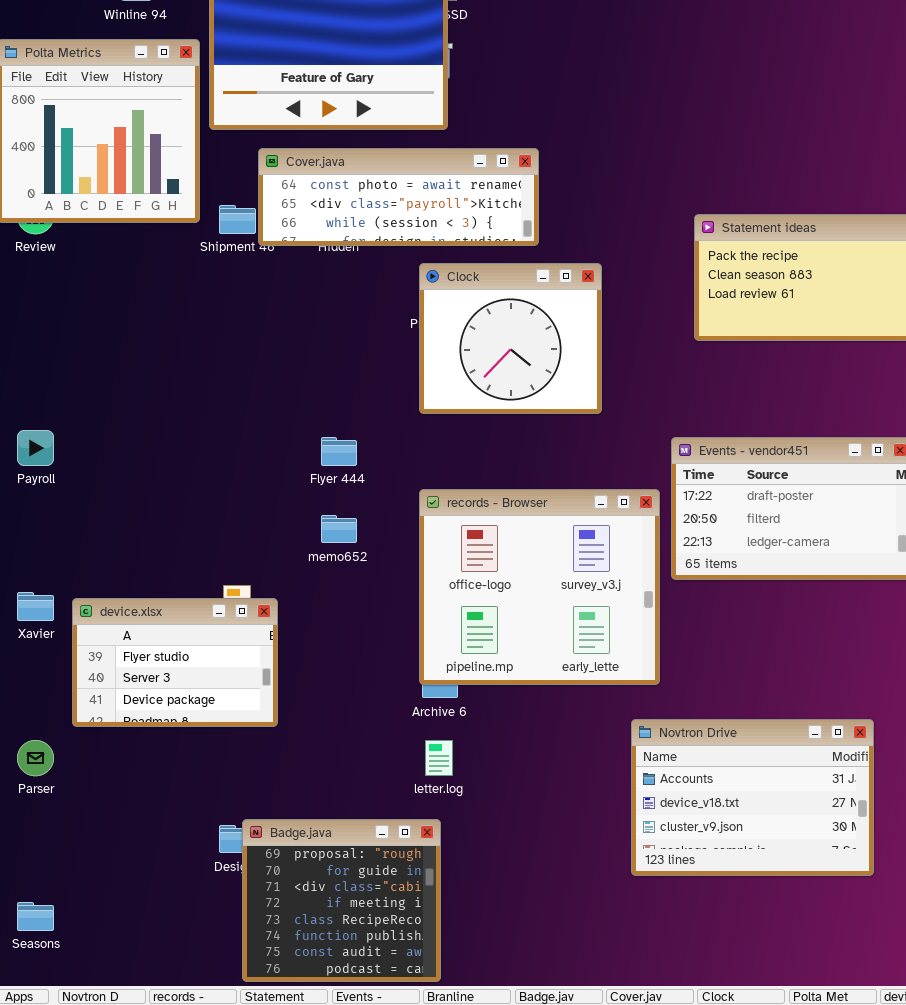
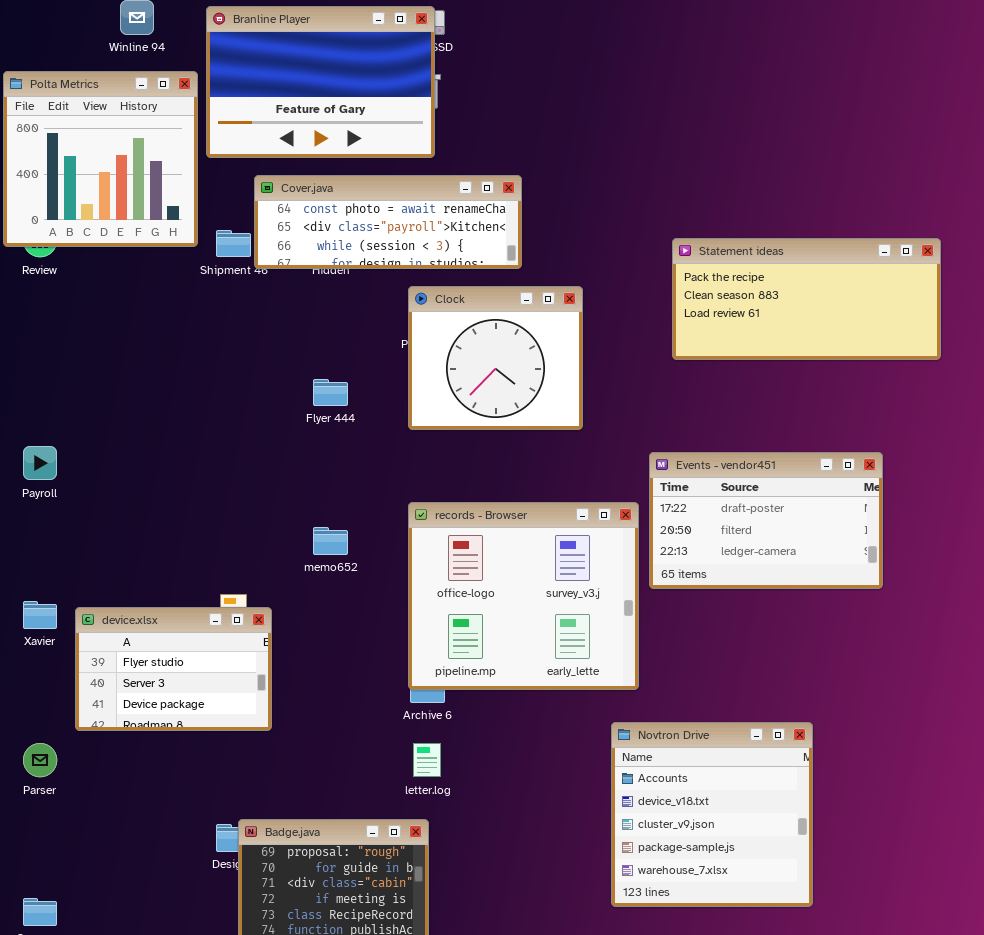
Flyer 444: [321,437,357,466] -> [313,379,348,406], moved
Novtron Drive: [631,719,874,876] -> [611,722,813,907], resized

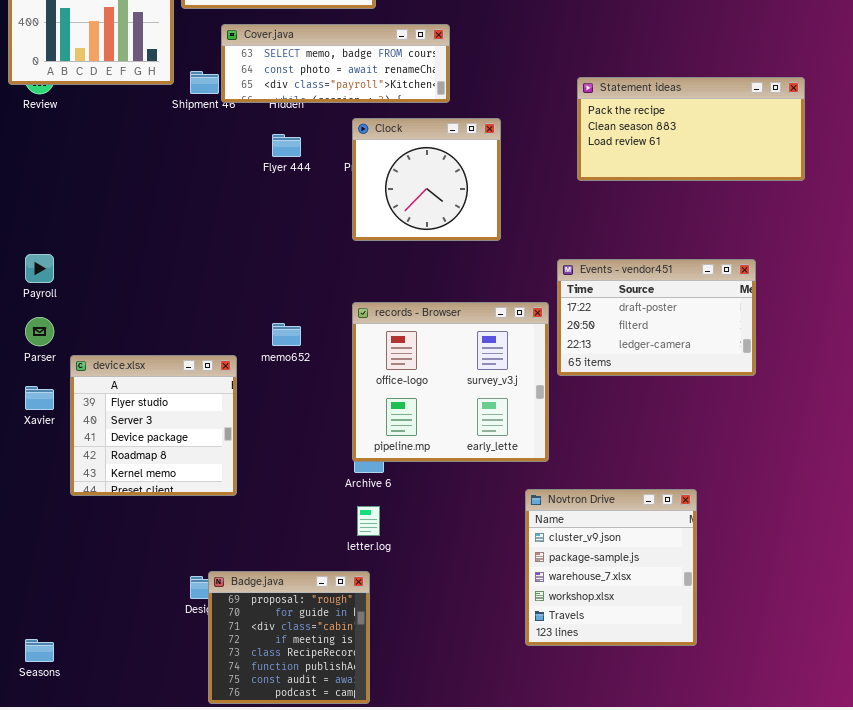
Cover.java: [254,175,522,269] -> [221,24,450,103], scrolled up 1 row
Flyer 444: [313,379,348,406] -> [272,134,301,157], moved
device.xlsx: [75,607,272,731] -> [70,355,237,496], resized
Novtron Drive: [611,722,813,907] -> [525,489,697,646], scrolled down 2 rows
Parser: [23,743,57,777] -> [25,317,54,346], moved

